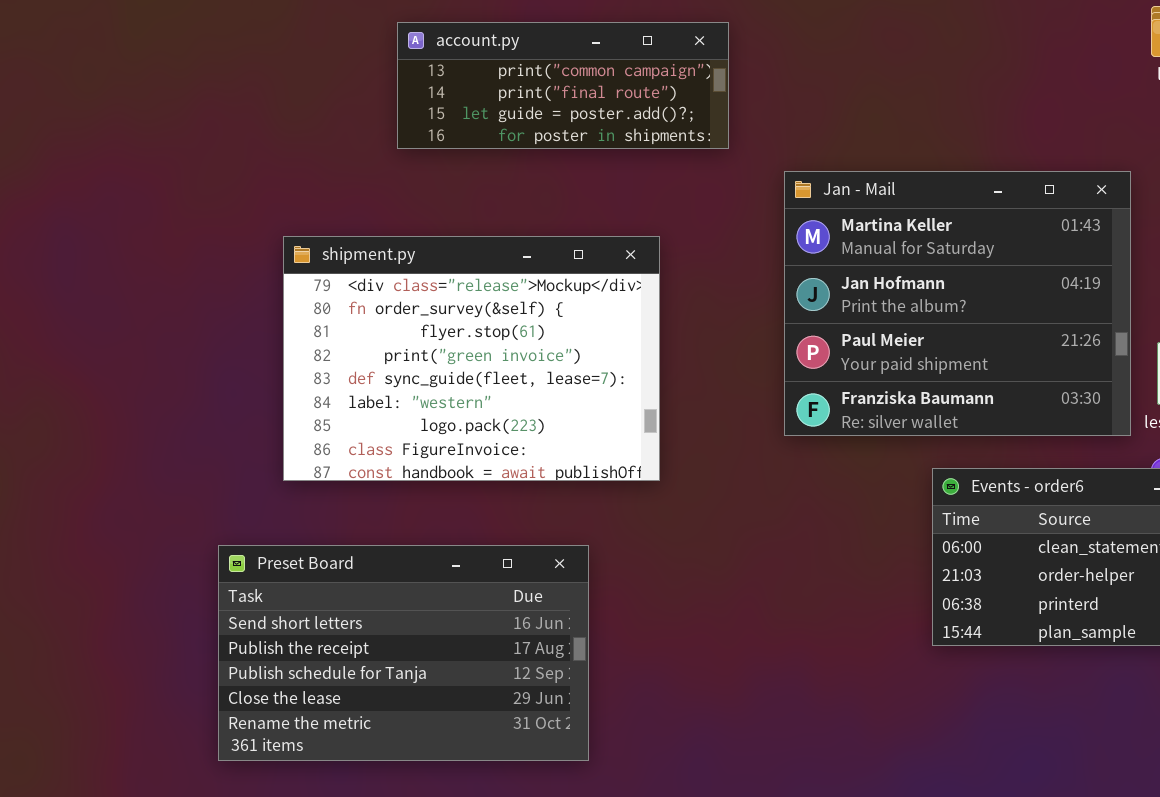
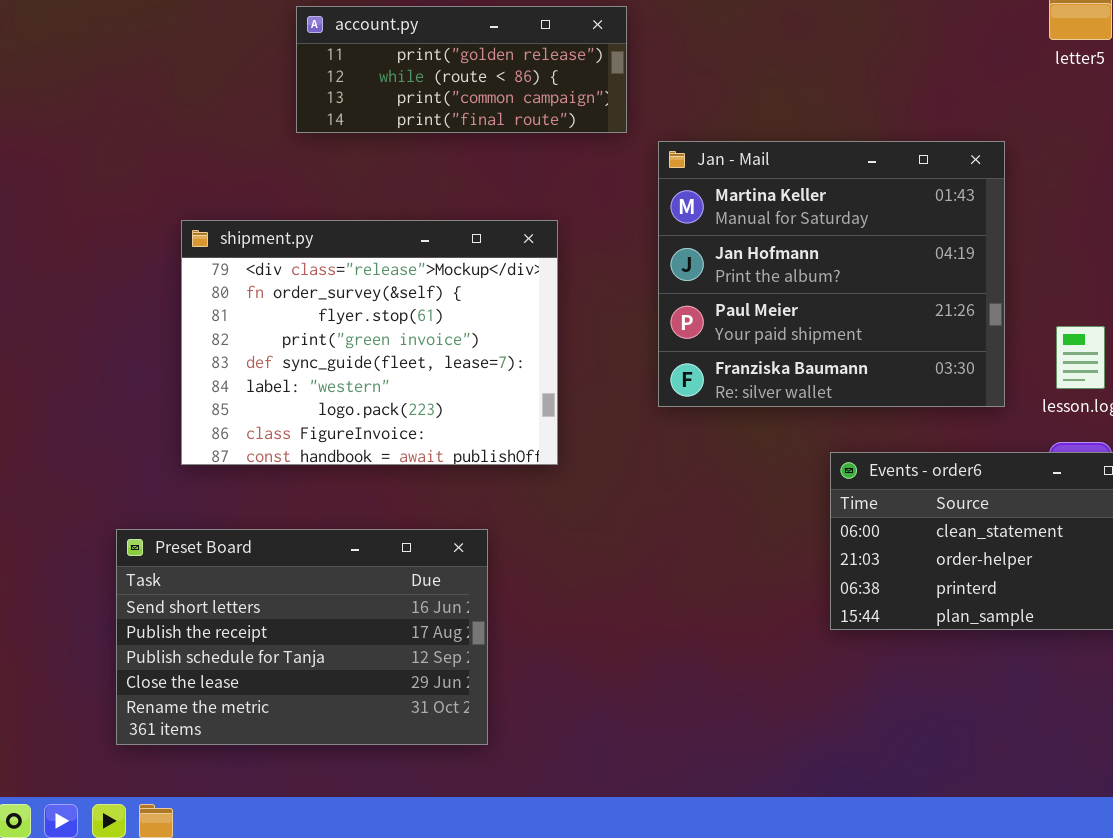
account.py: [397,22,729,149] -> [296,6,627,133], scrolled up 2 rows
Jan - Mail: [784,171,1131,436] -> [658,141,1005,407], moved

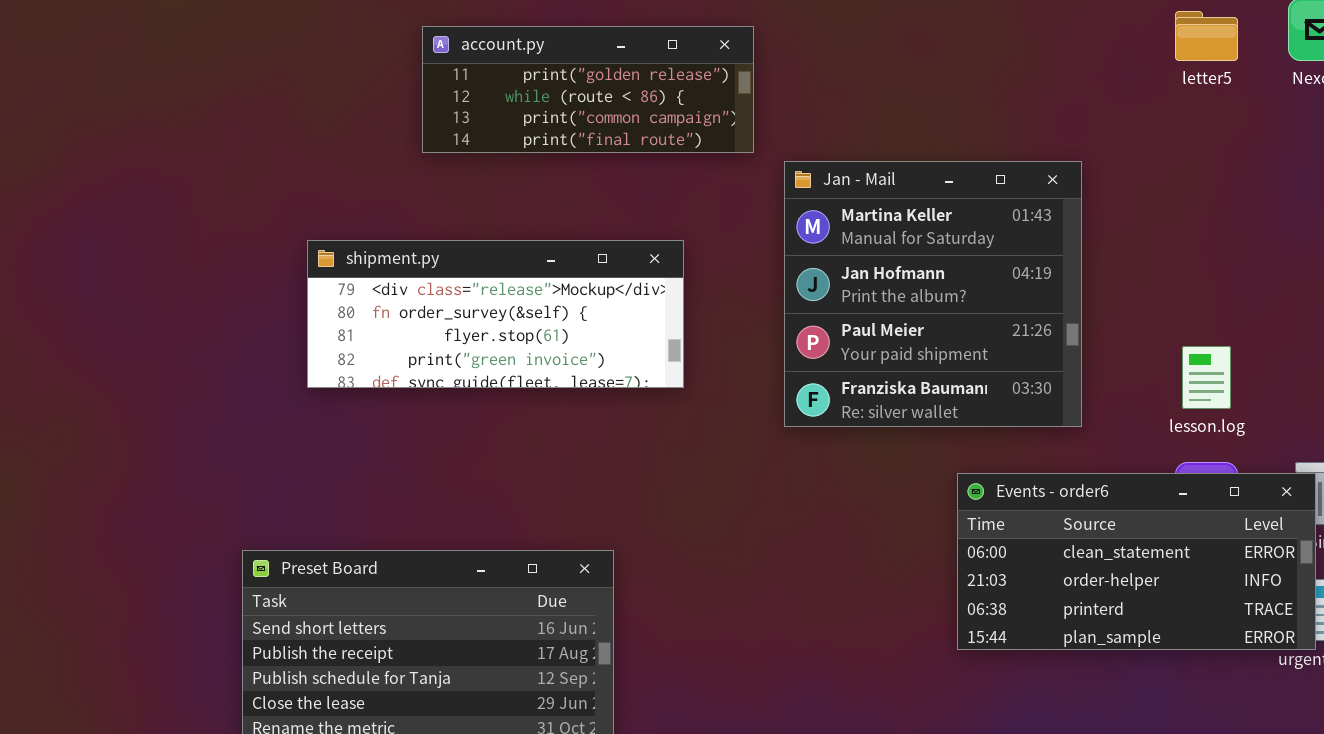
Jan - Mail: [658,141,1005,407] -> [784,161,1082,427], resized
shipment.py: [181,220,558,465] -> [307,240,684,388], resized

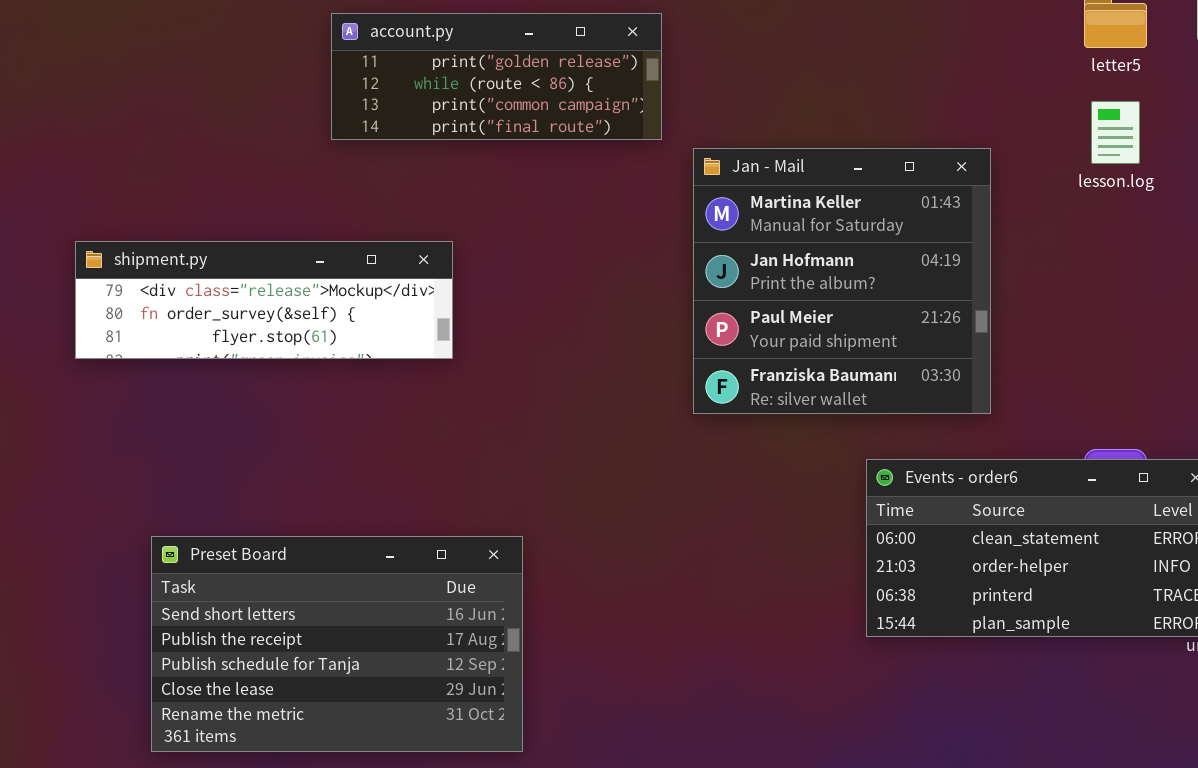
shipment.py: [307,240,684,388] -> [75,241,453,359], moved, resized
lesson.log: [1182,346,1231,409] -> [1091,101,1140,164], moved

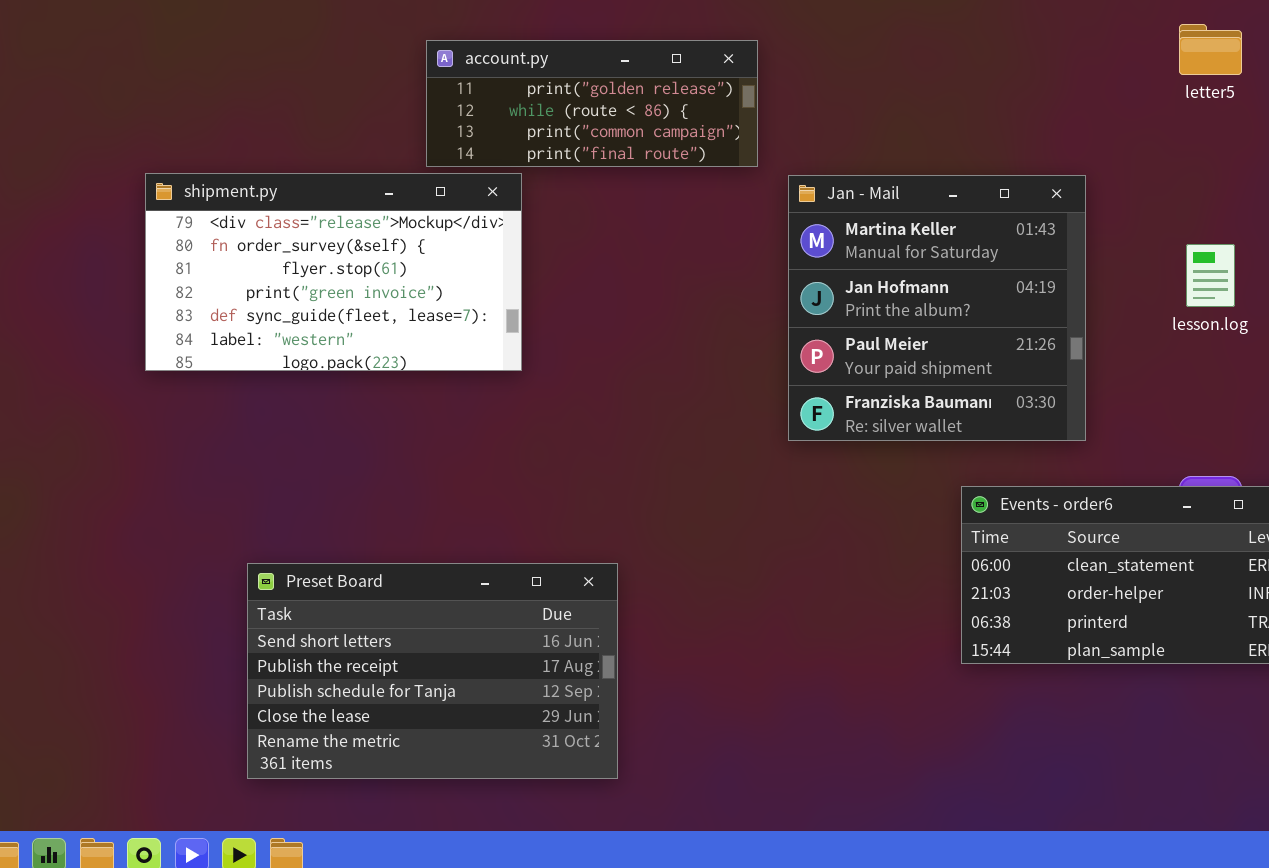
lesson.log: [1091,101,1140,164] -> [1186,244,1235,307], moved
shipment.py: [75,241,453,359] -> [145,173,522,371], moved, resized

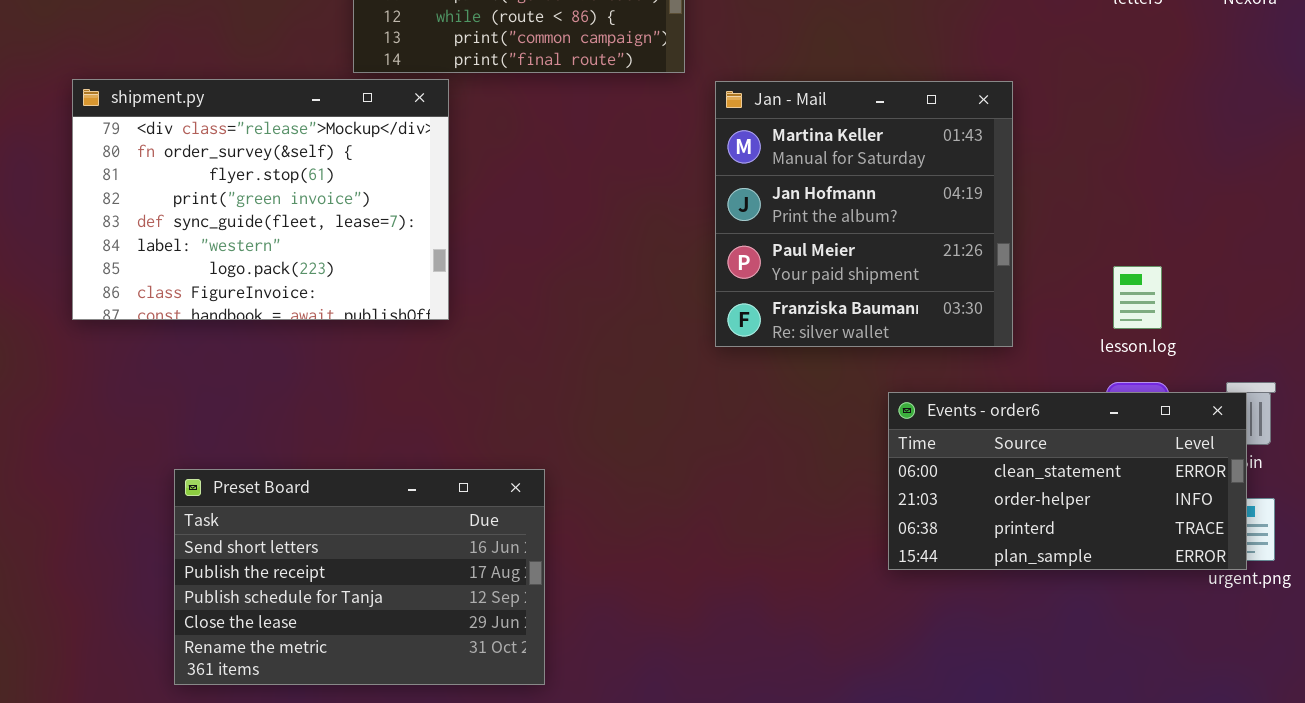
shipment.py: [145,173,522,371] -> [72,79,449,320], resized
lesson.log: [1186,244,1235,307] -> [1113,266,1162,329], moved

